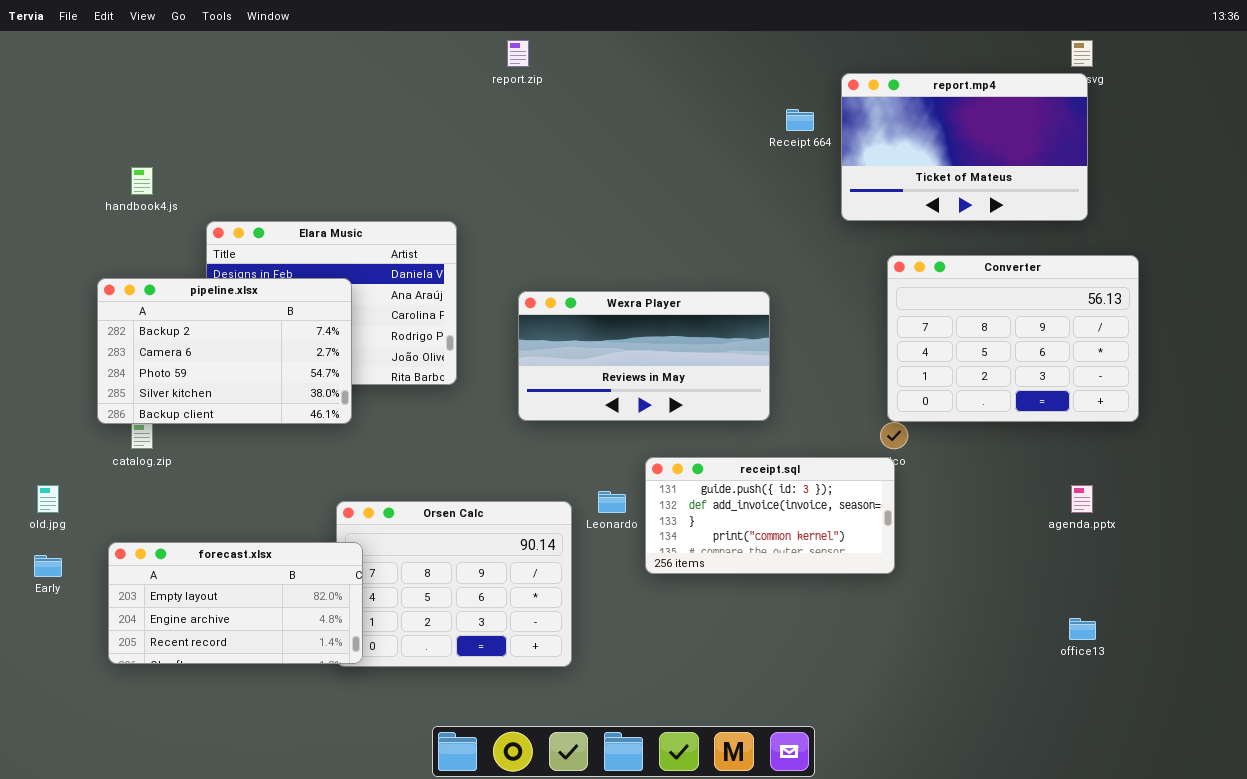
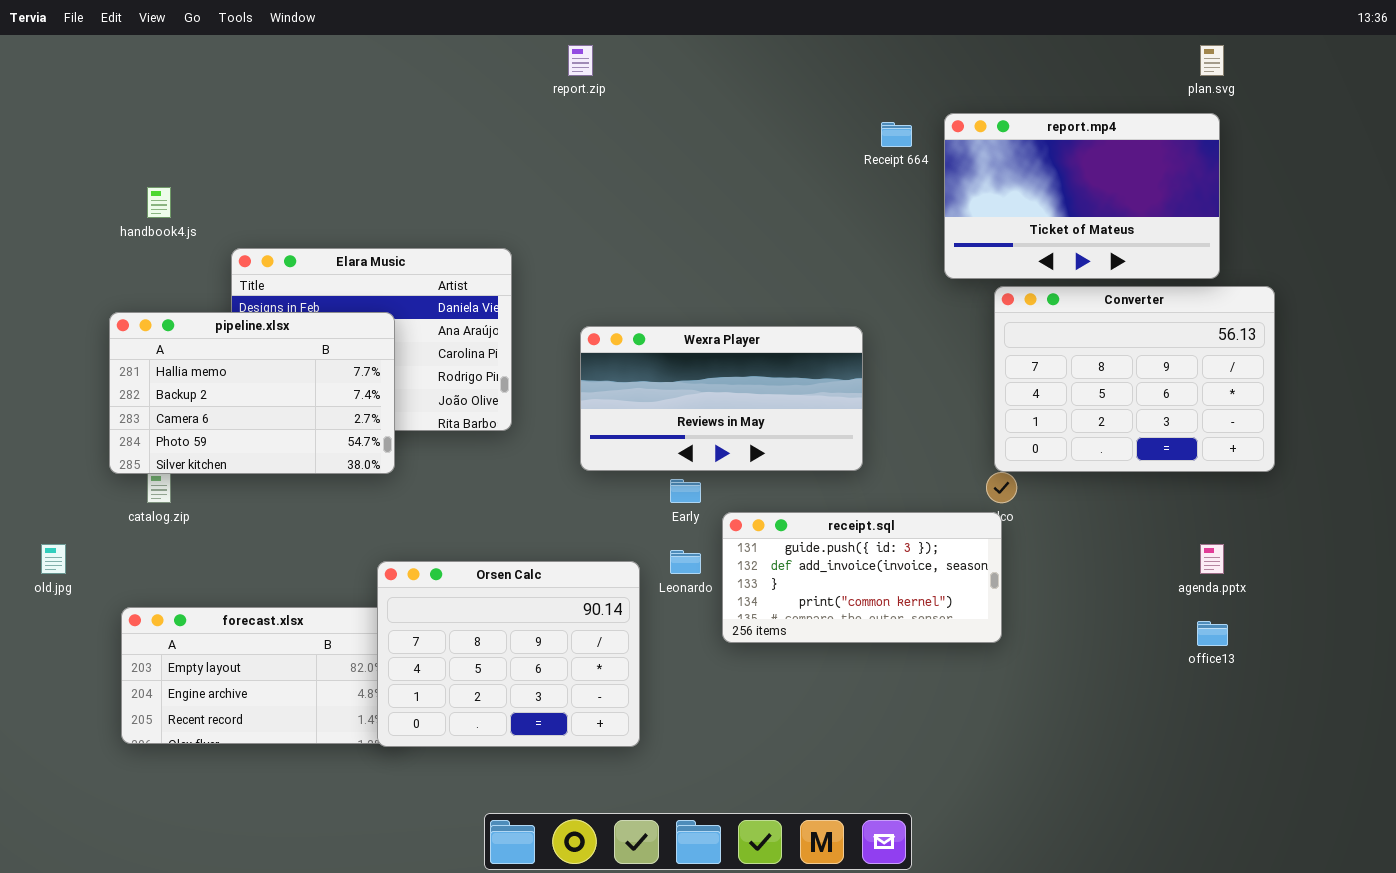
report.mp4: [841,73,1088,221] -> [944,113,1220,279], moved
pipeline.xlsx: [97,278,352,424] -> [109,312,395,474], scrolled up 1 row
Orsen Calc: [336,501,572,667] -> [377,561,640,747], raised
Early: [34,555,62,577] -> [670,479,701,503], moved
office13: [1069,618,1096,640] -> [1197,621,1228,646], moved

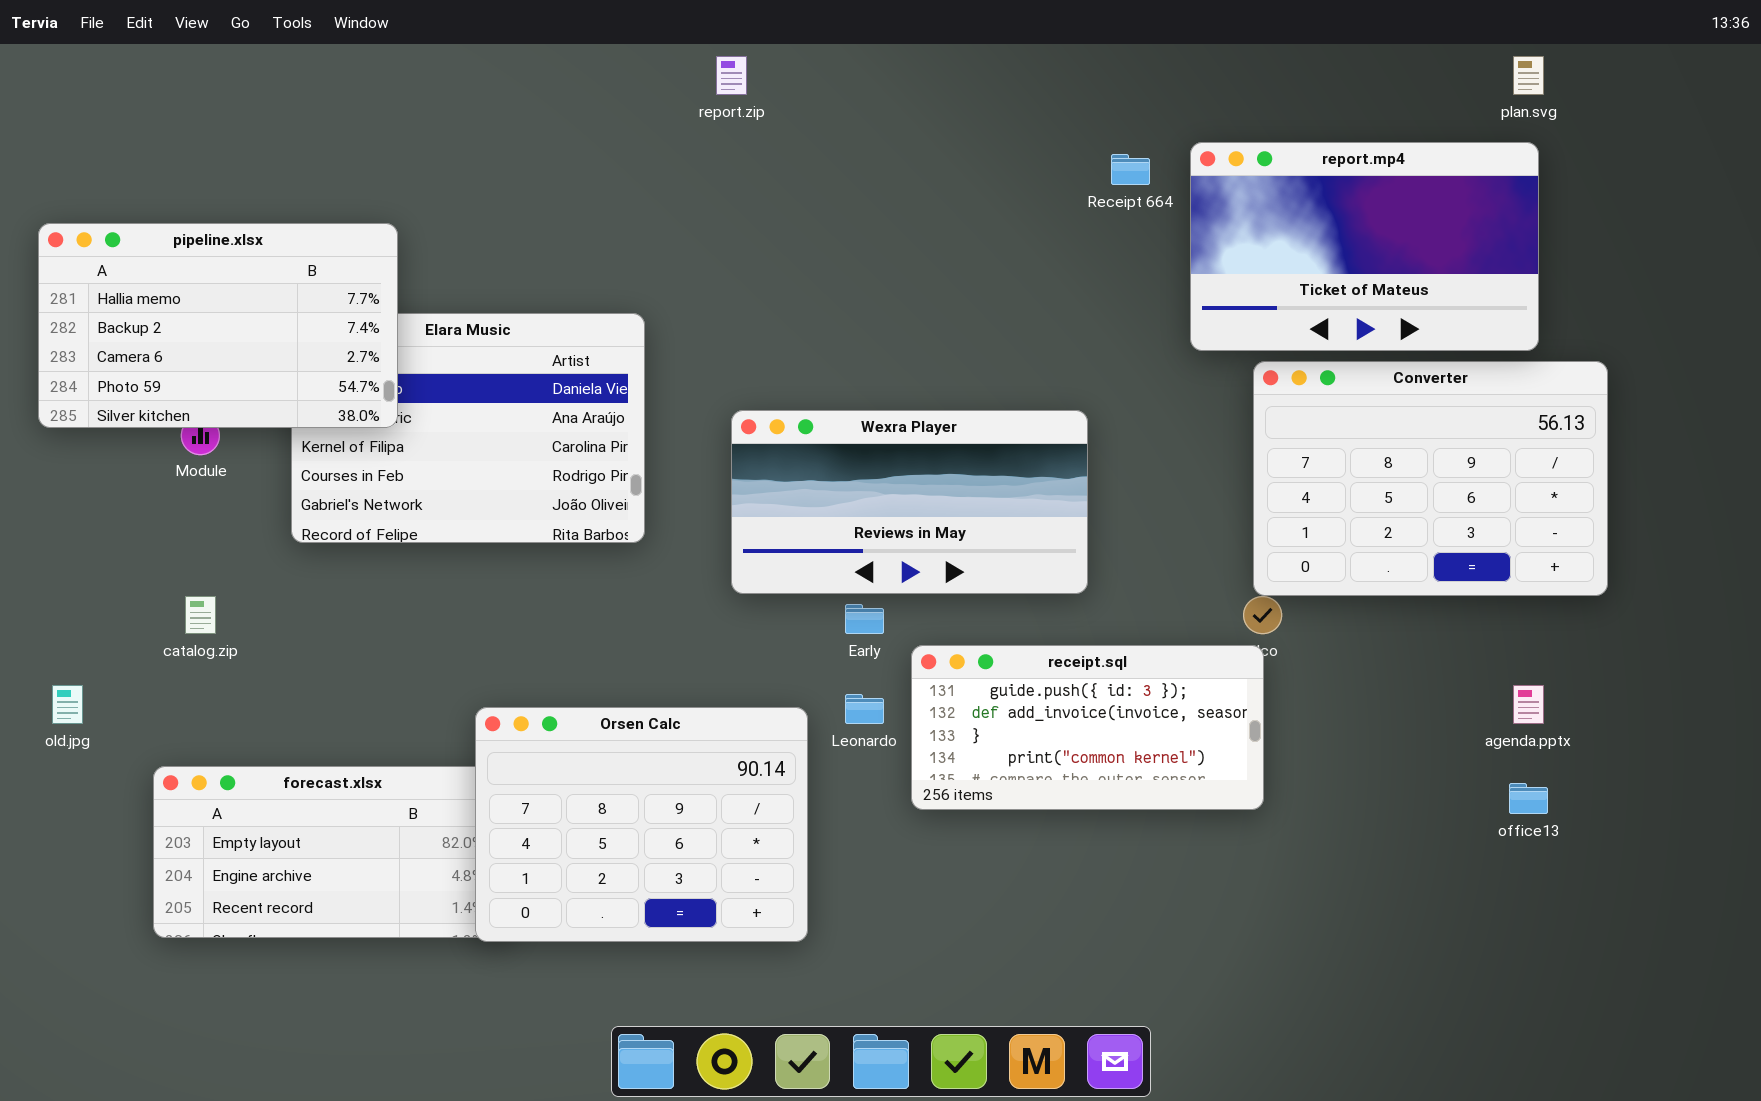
pipeline.xlsx: [109,312,395,474] -> [38,223,398,428], moved

